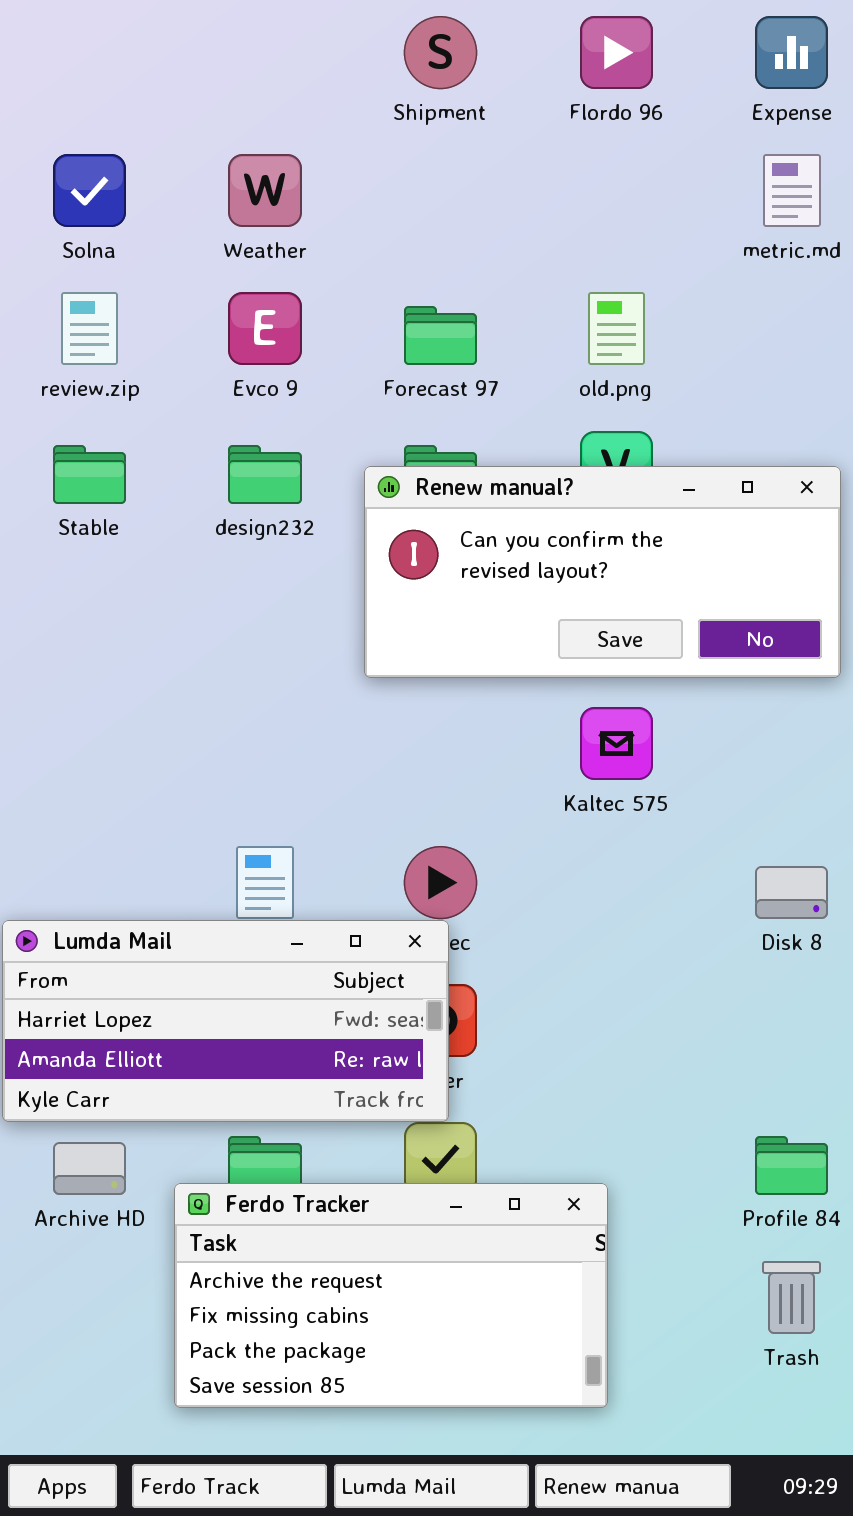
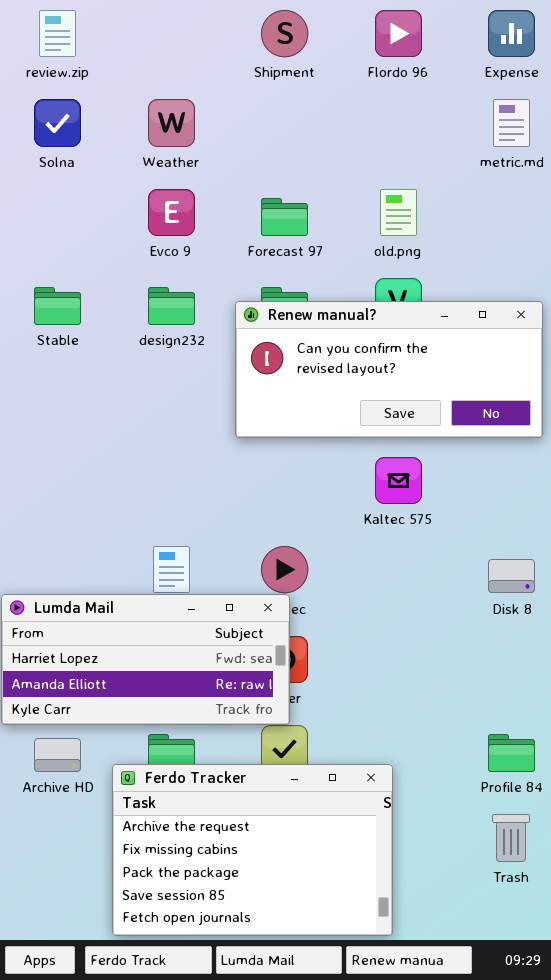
review.zip: [61,292,118,365] -> [39,10,76,57], moved
Ferdo Tracker: [174,1183,608,1408] -> [112,764,393,936], resized

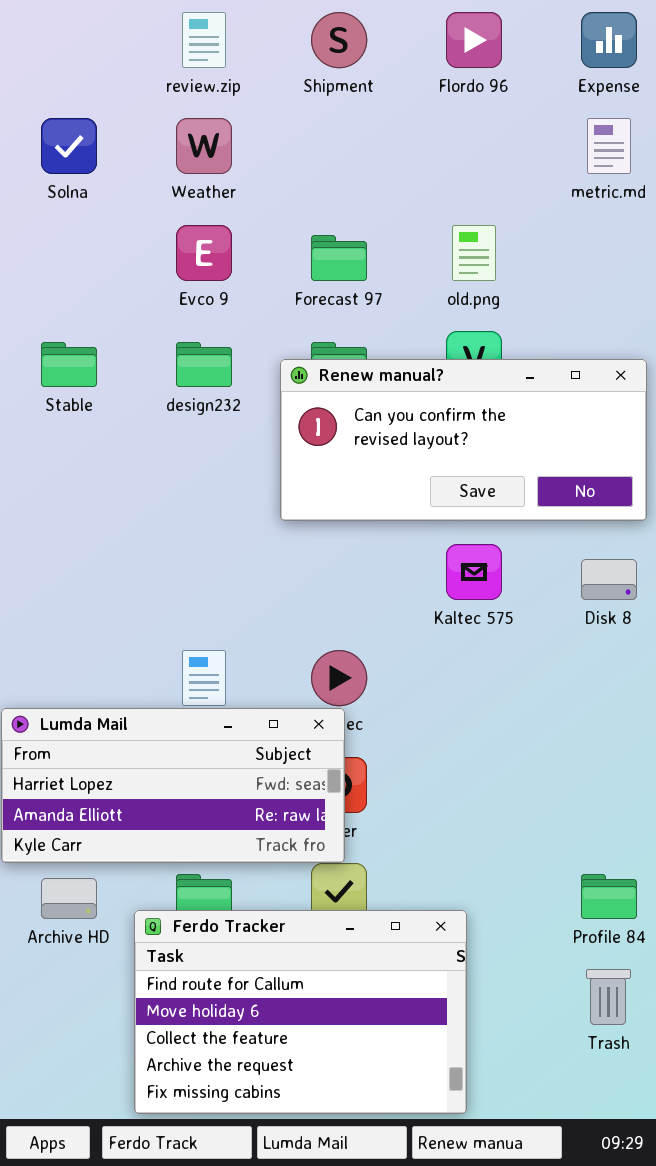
review.zip: [39,10,76,57] -> [182,12,226,68], moved
Disk 8: [488,559,535,593] -> [581,559,637,600], moved
Ferdo Tracker: [112,764,393,936] -> [134,910,467,1114], scrolled up 3 rows

